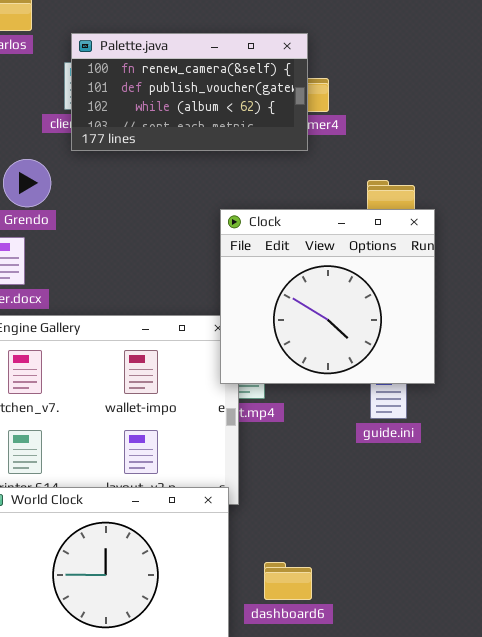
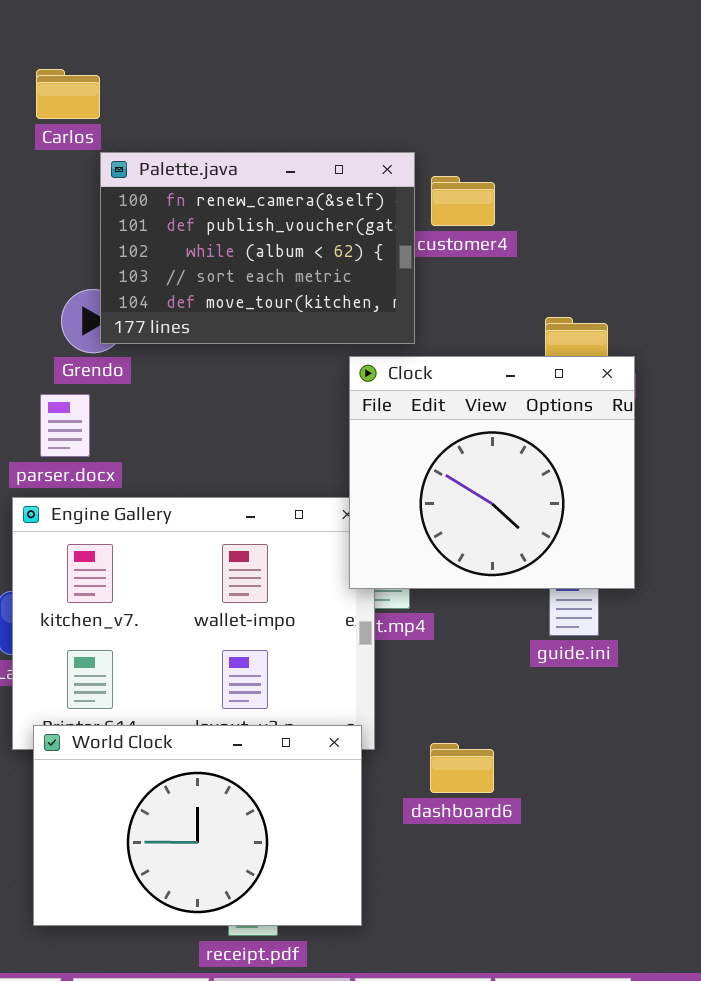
Palette.java: [71,33,308,151] -> [100,152,415,344], moved, resized
dashboard6: [264,562,312,600] -> [430,743,494,793], moved

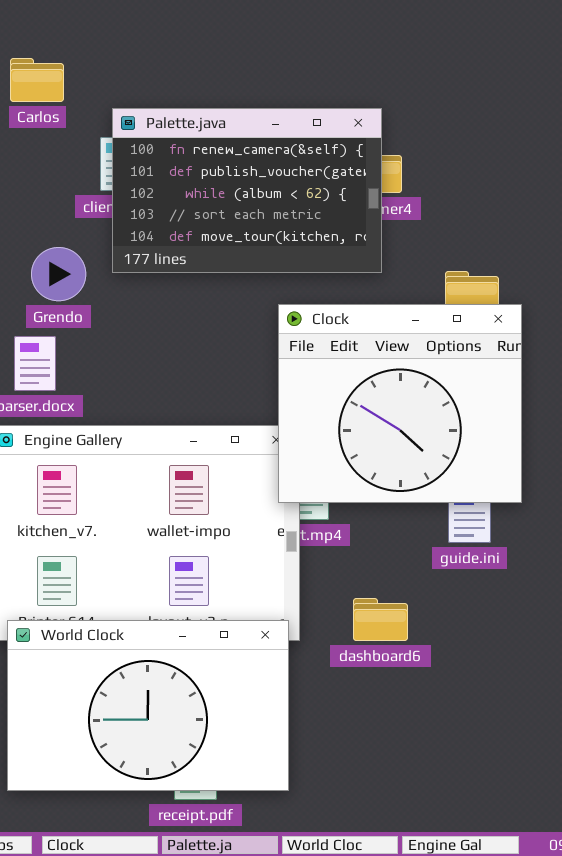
Palette.java: [100,152,415,344] -> [112,108,382,273], moved
dashboard6: [430,743,494,793] -> [353,598,408,641], moved

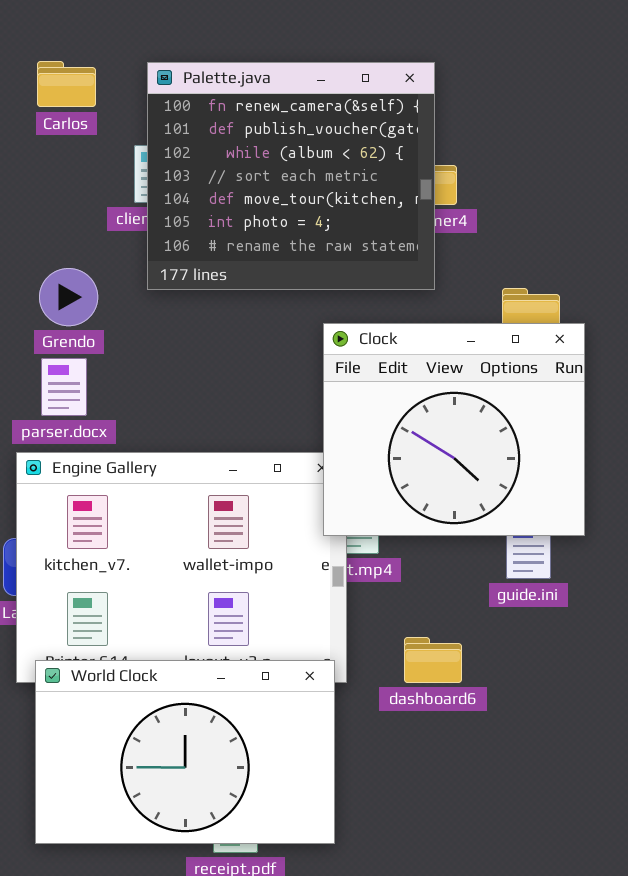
Palette.java: [112,108,382,273] -> [147,62,435,290], resized
Grendo: [31,247,86,301] -> [39,268,98,326], moved

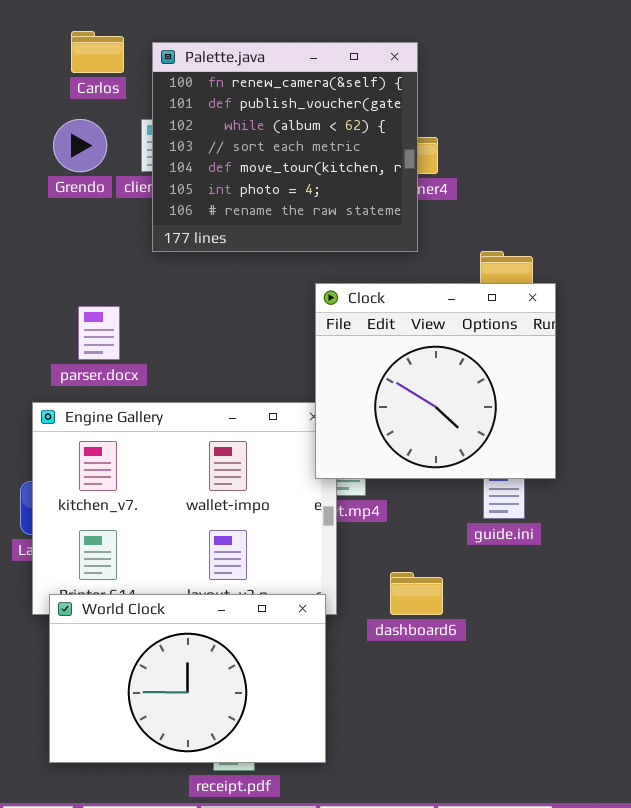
Carlos: [37,61,96,107] -> [71,31,124,73], moved
Grendo: [39,268,98,326] -> [53,119,107,172], moved
parser.docx: [41,358,87,416] -> [78,306,120,360], moved

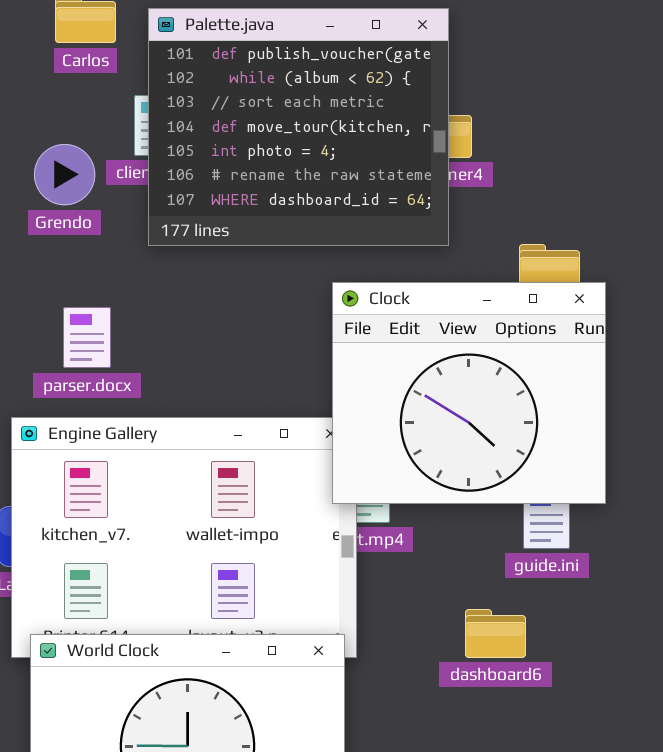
Palette.java: [152,42,418,252] -> [148,8,449,246], scrolled down 1 row
Grendo: [53,119,107,172] -> [34,144,95,205], moved
dashboard6: [390,572,443,615] -> [465,609,526,658], moved

